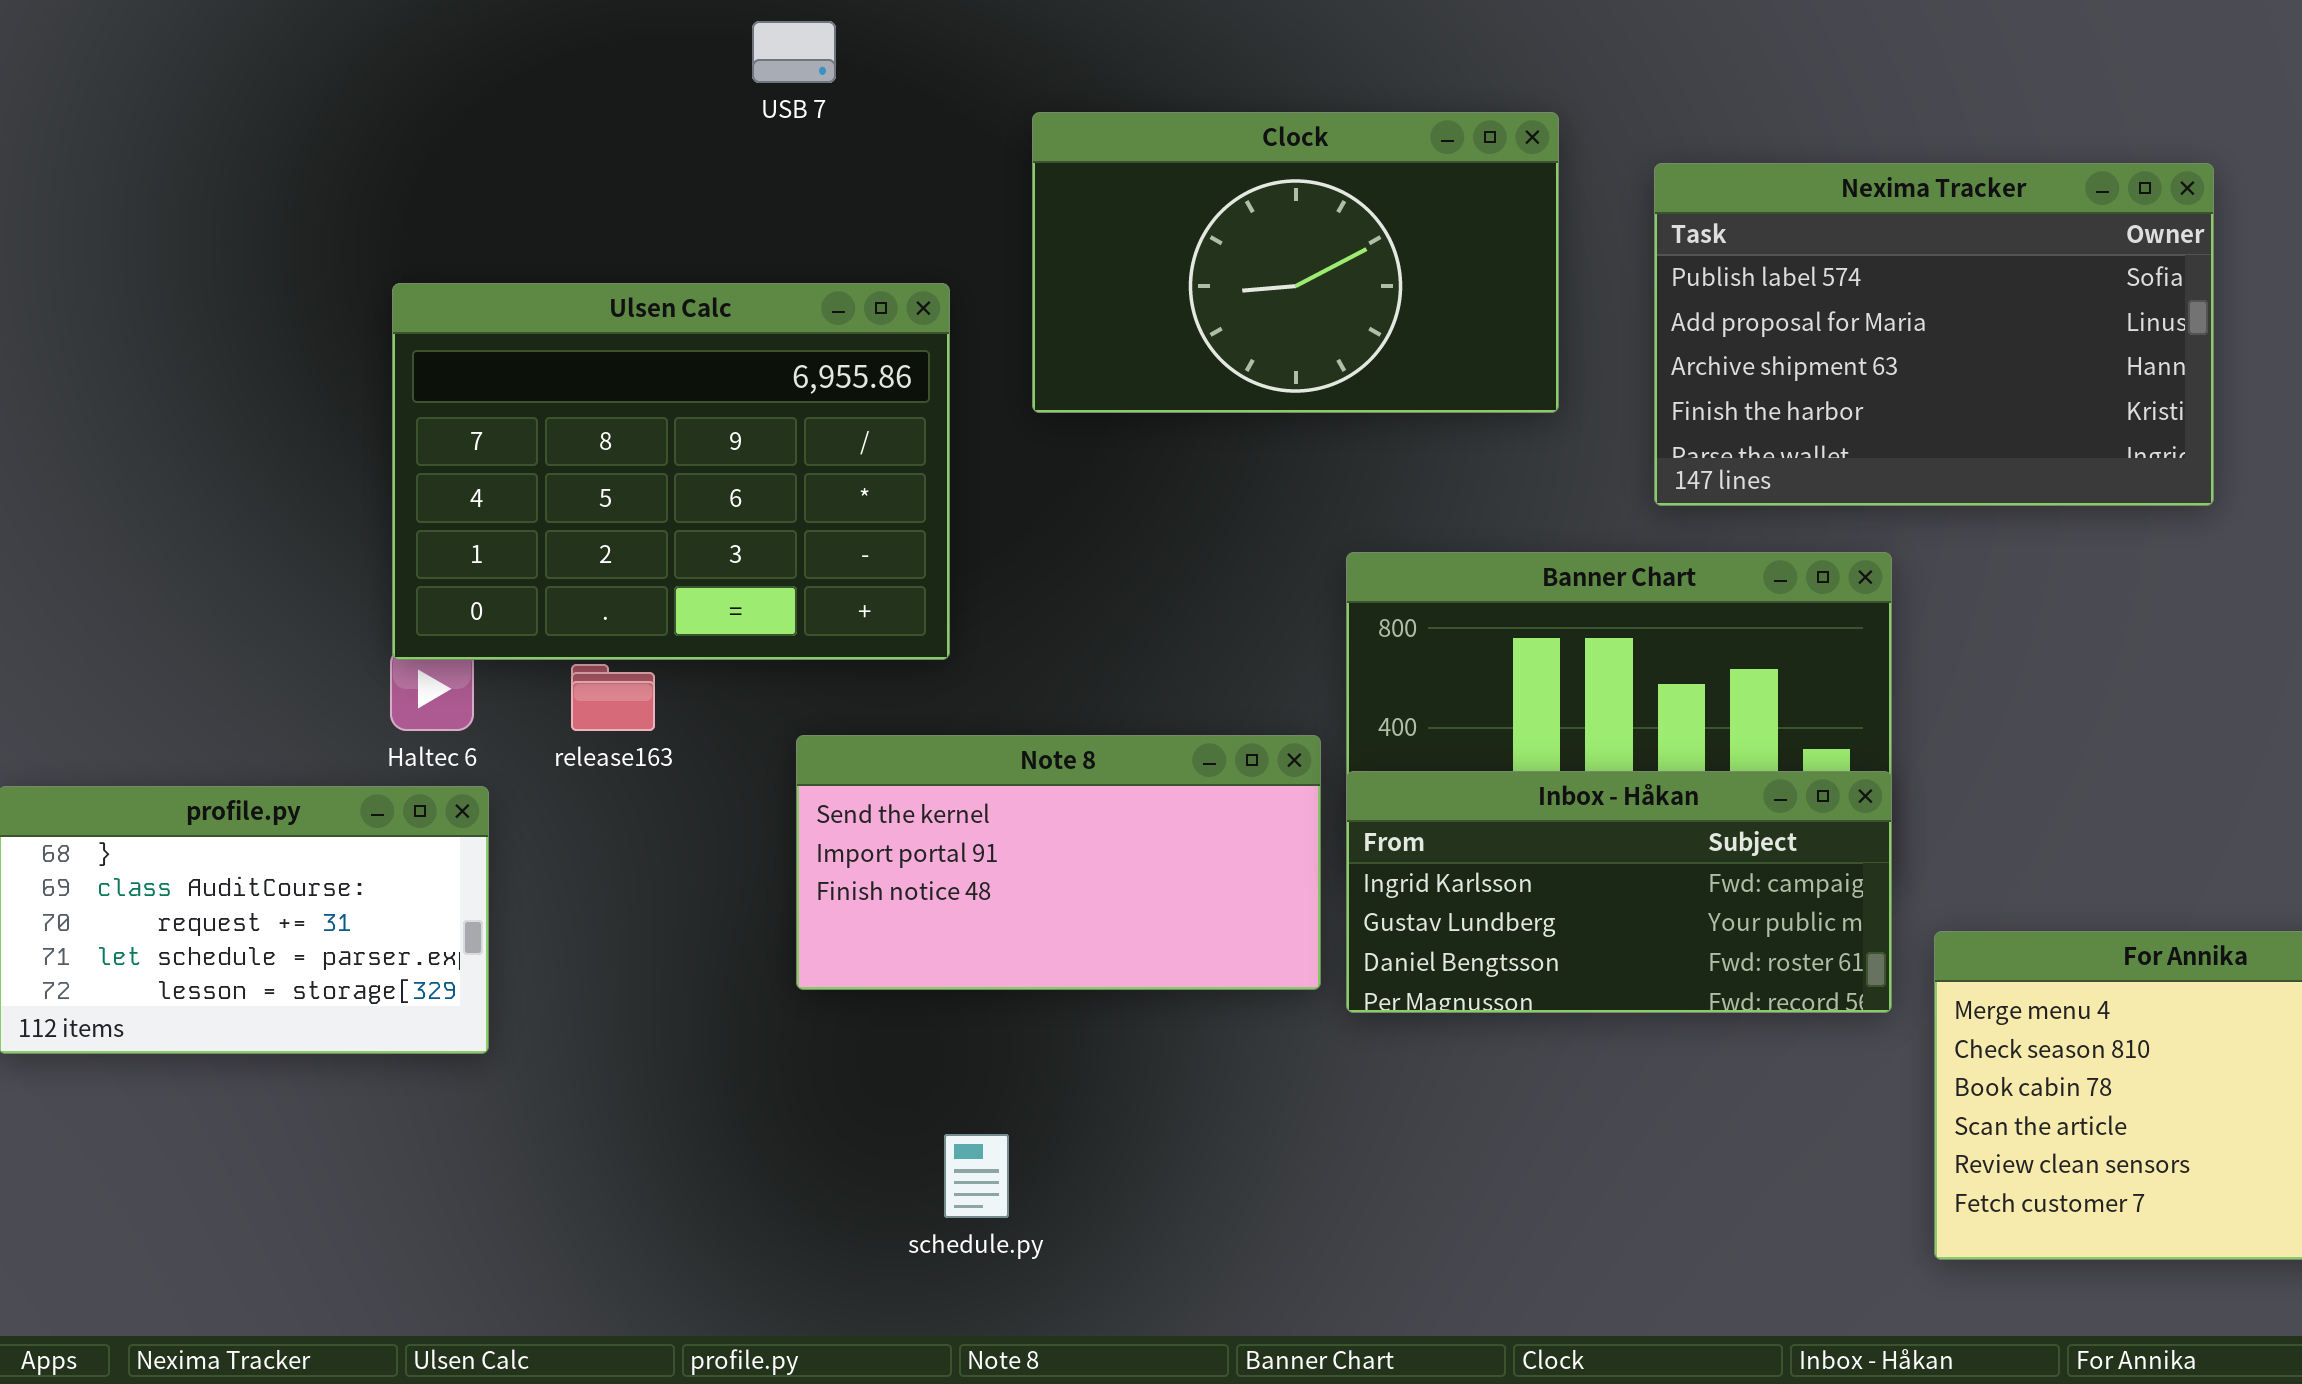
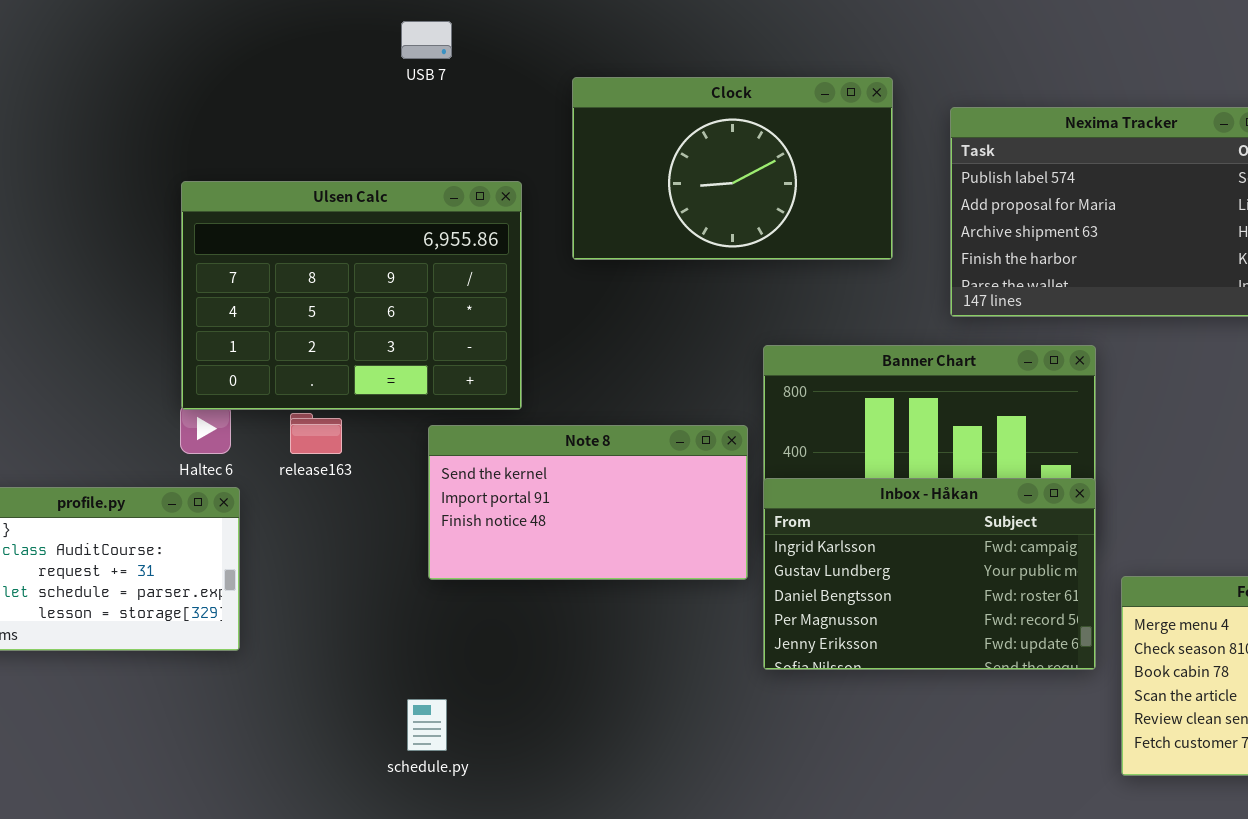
Note 8: [796,735,1321,990] -> [428,425,748,580], moved
Inbox - Håkan: [1346,771,1892,1013] -> [763,478,1096,670], resized
schedule.py: [944,1134,1009,1218] -> [407,699,447,751], moved

